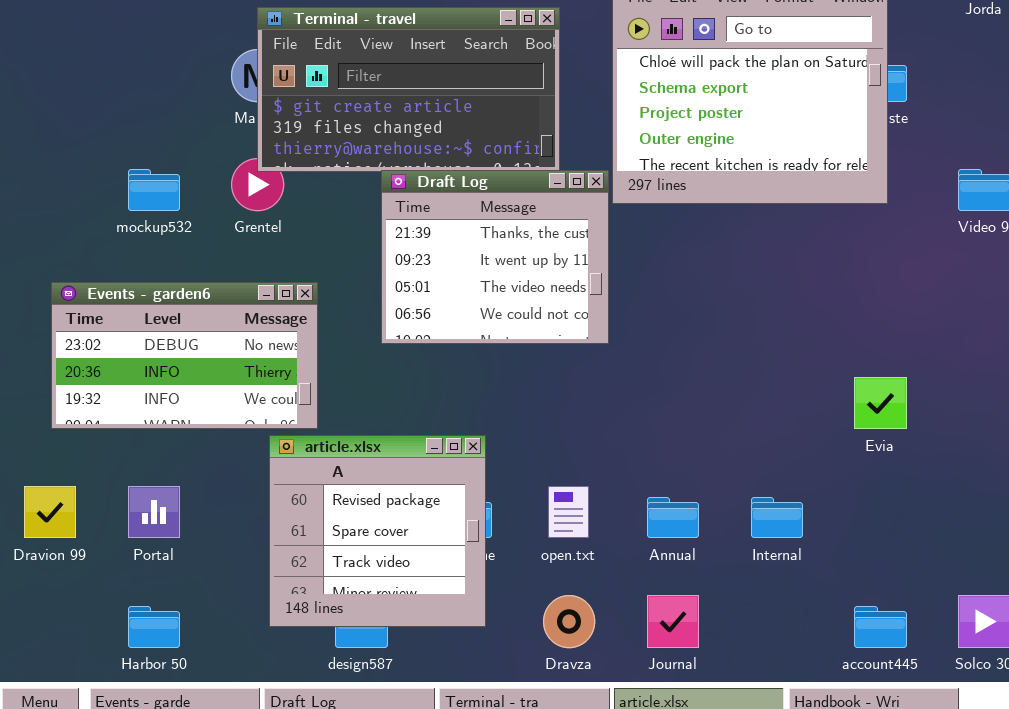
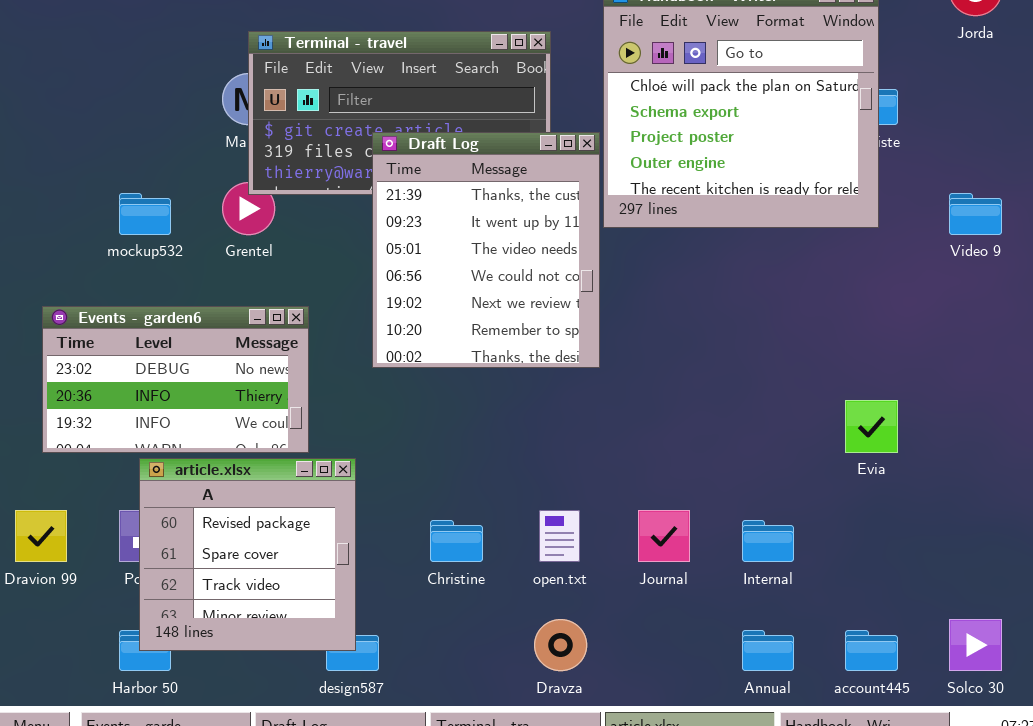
Draft Log: [381,170,609,344] -> [372,132,600,368], resized
article.xlsx: [269,435,486,627] -> [139,458,356,651], moved
Annual: [647,497,699,538] -> [742,630,794,671], moved
Journal: [647,595,699,648] -> [638,510,690,562], moved

